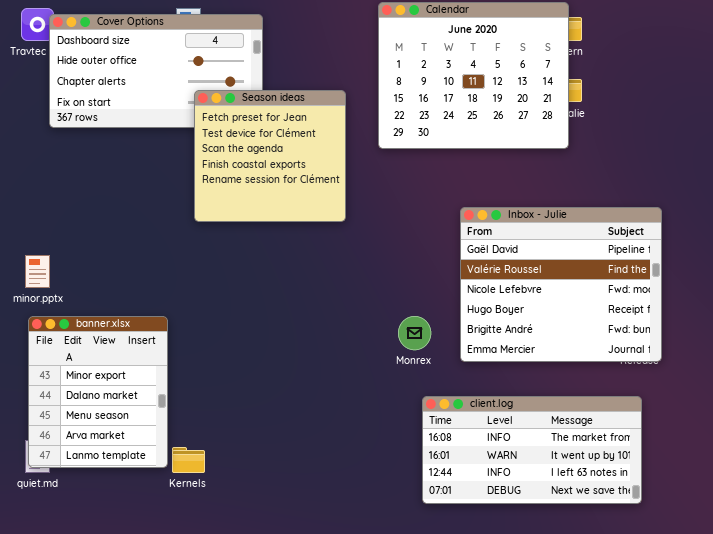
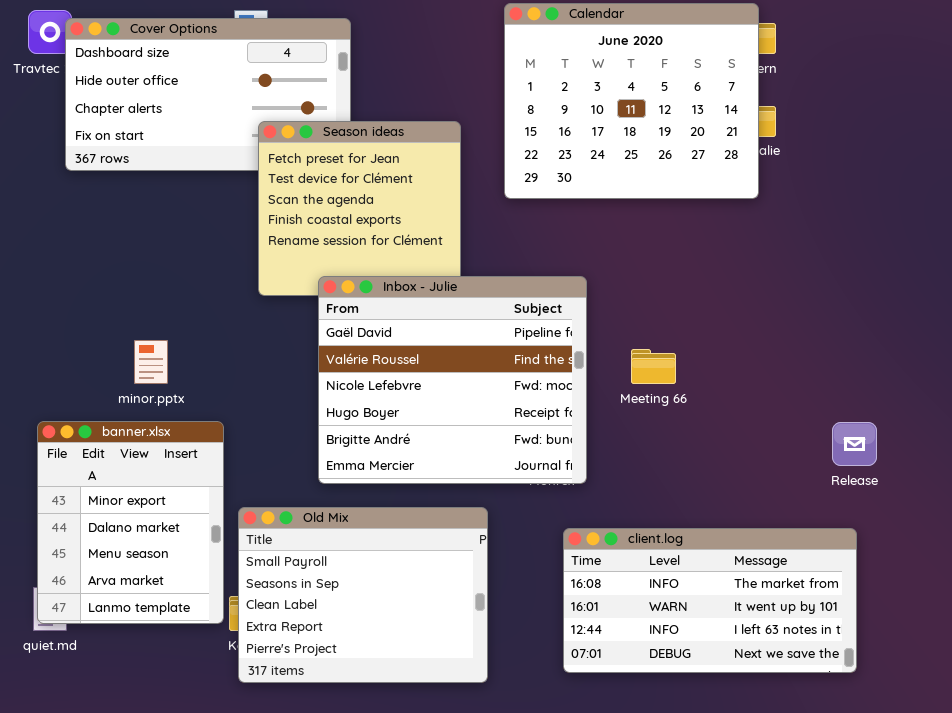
Inbox - Julie: [460,207,662,362] -> [318,276,587,484], moved
minor.pptx: [25,255,50,288] -> [134,340,168,384], moved
Old Mix: none -> [238,507,488,683], opened

